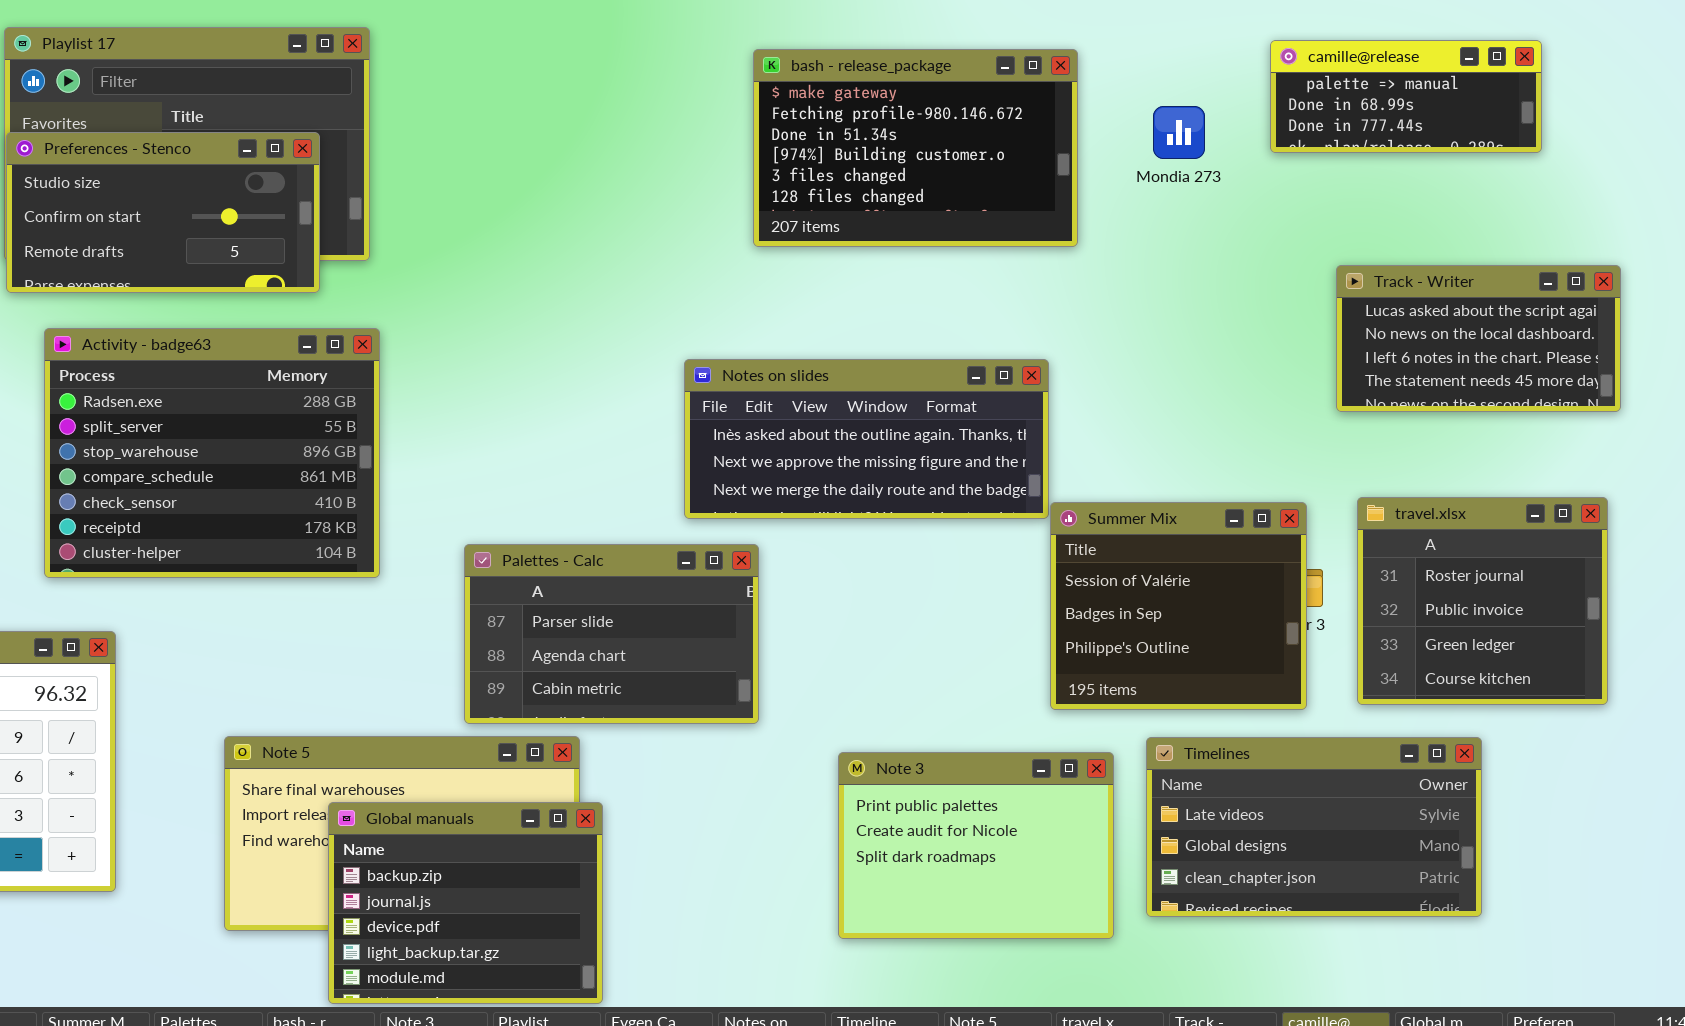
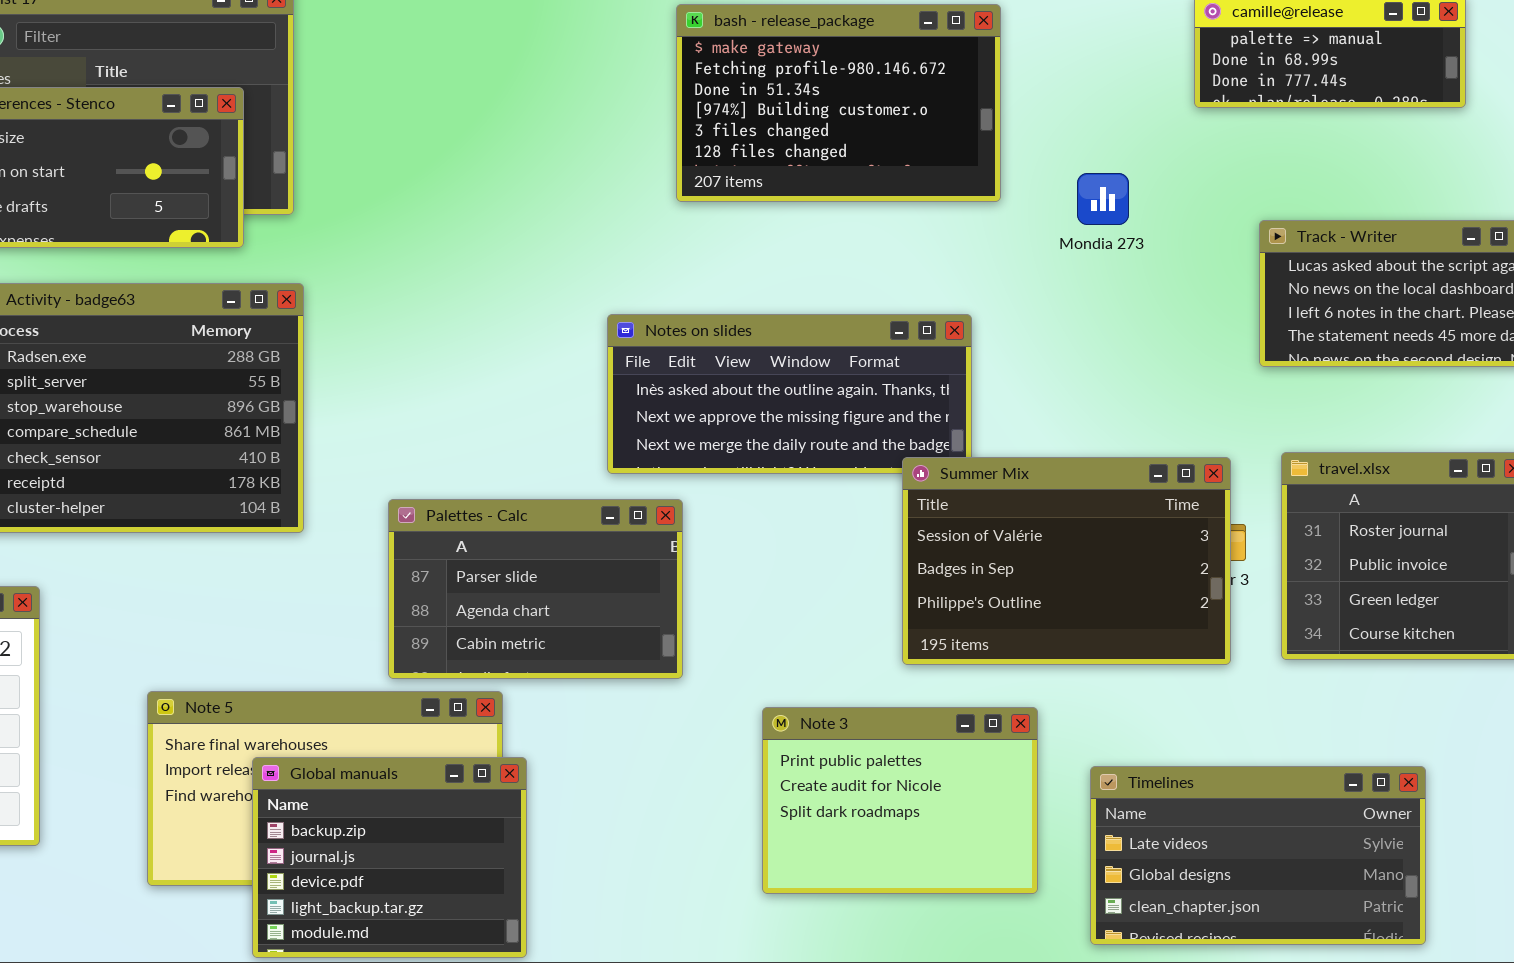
Mondia 273: [1153,106,1205,159] -> [1077,173,1129,225], moved
Summer Mix: [1050,502,1307,710] -> [902,457,1231,665], resized
Timelines: [1146,737,1482,917] -> [1090,766,1426,945], moved

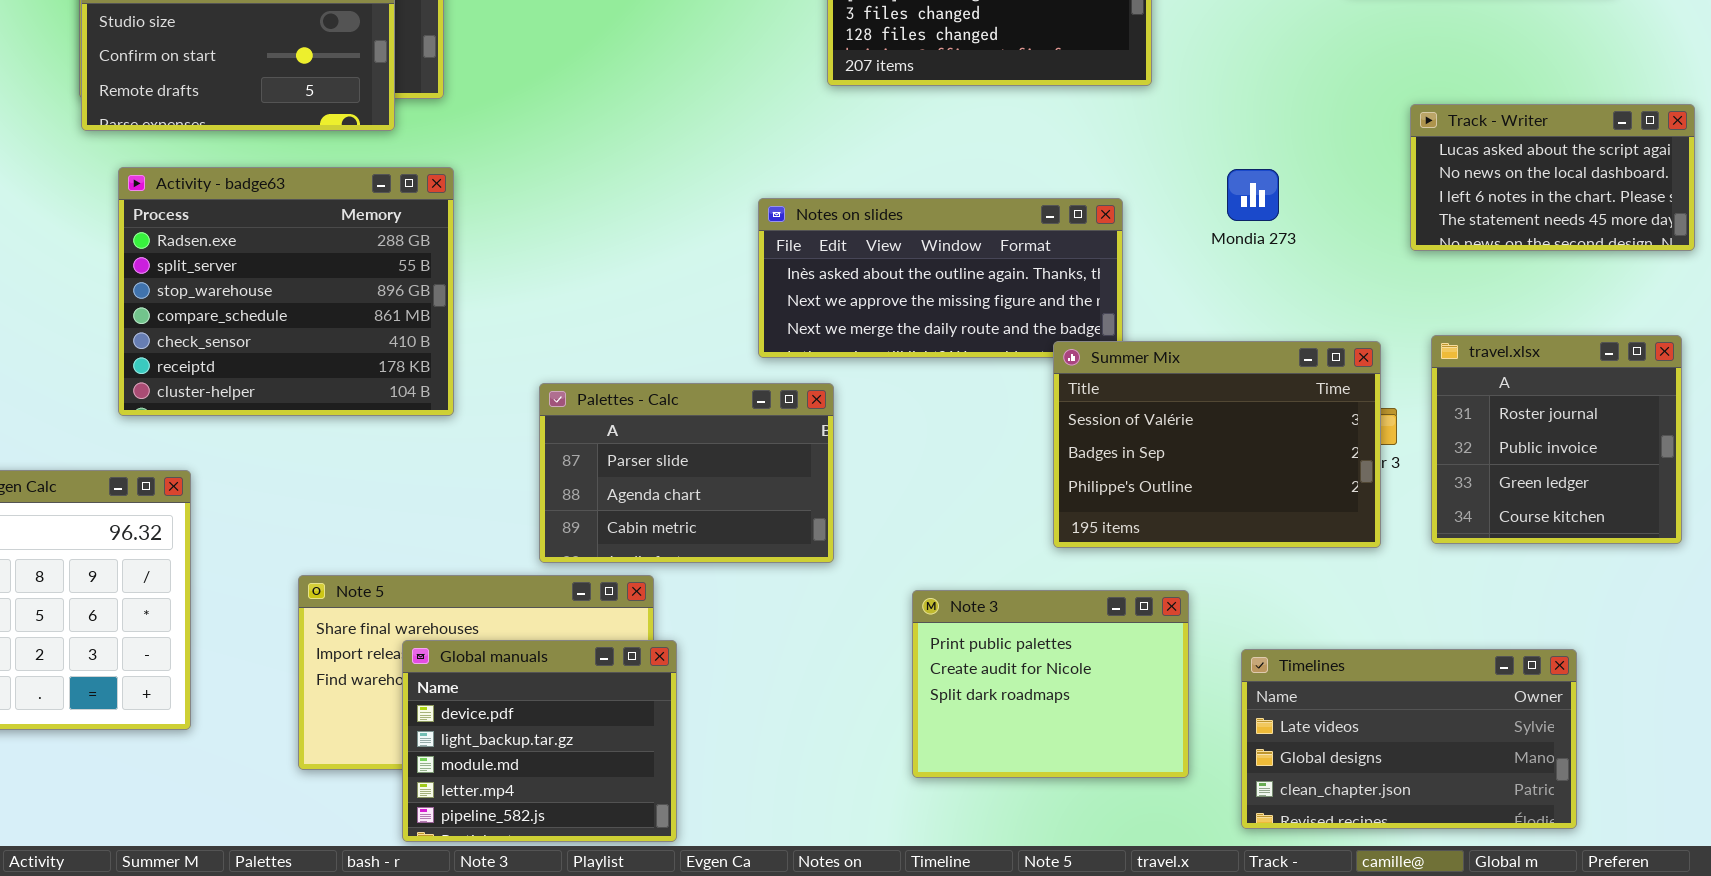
Mondia 273: [1077,173,1129,225] -> [1227,169,1279,221], moved
Global manuals: [252,757,527,958] -> [402,640,677,842], scrolled down 2 rows

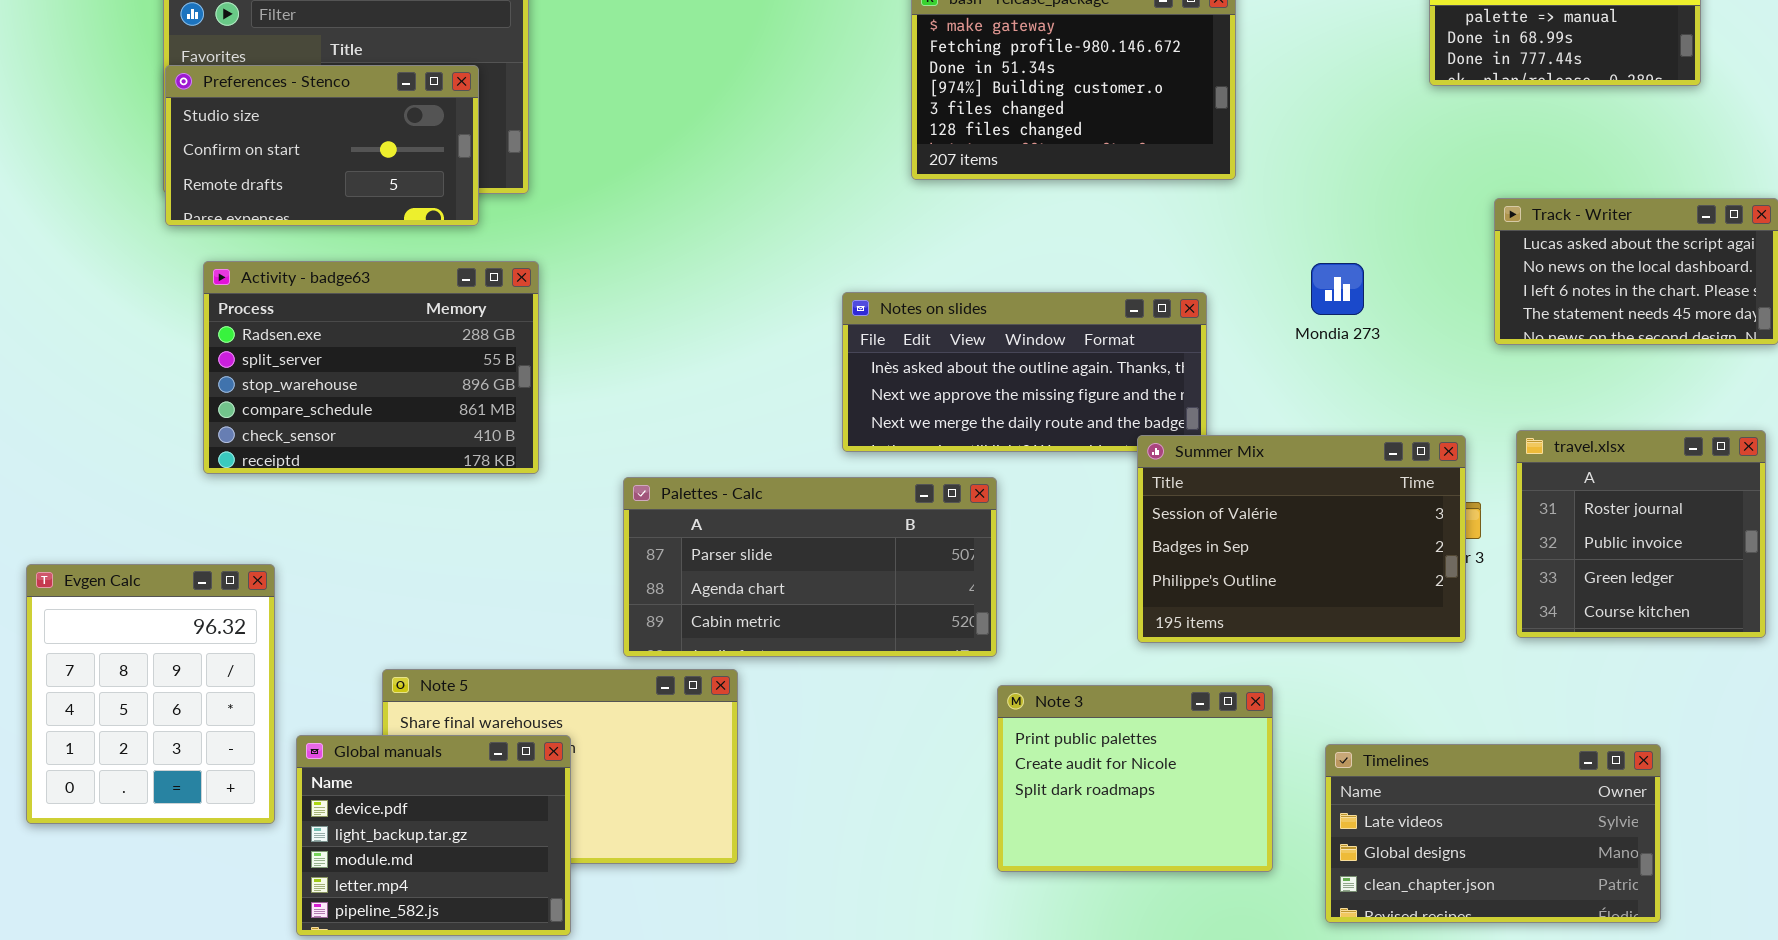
Activity - badge63: [118,167,454,416] -> [203,261,539,474], resized
Palettes - Calc: [539,383,834,563] -> [623,477,997,657], resized
Global manuals: [402,640,677,842] -> [296,735,571,936], moved

